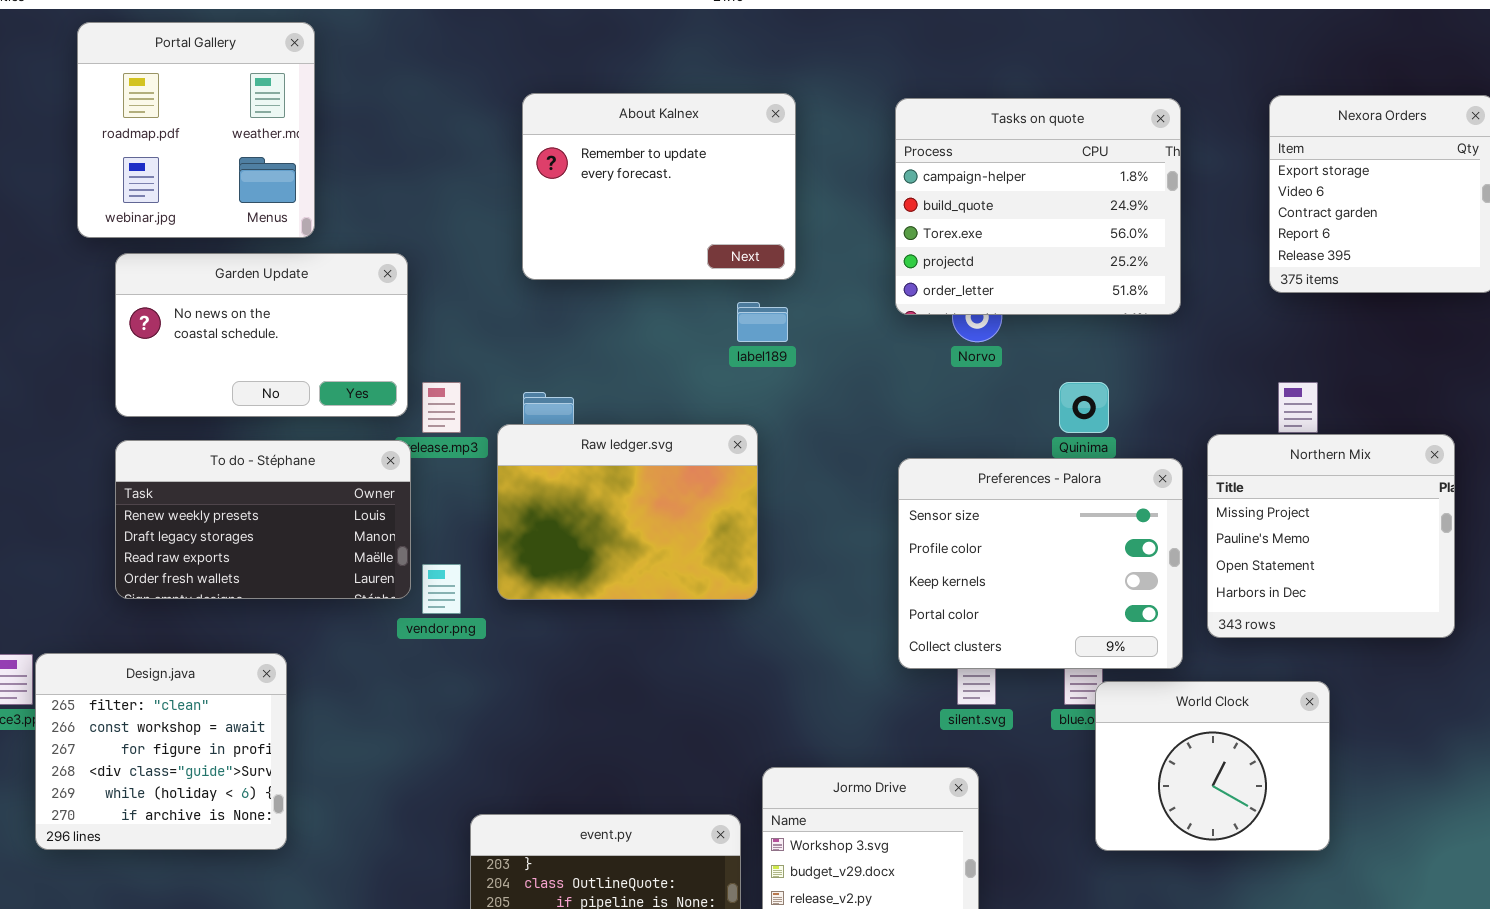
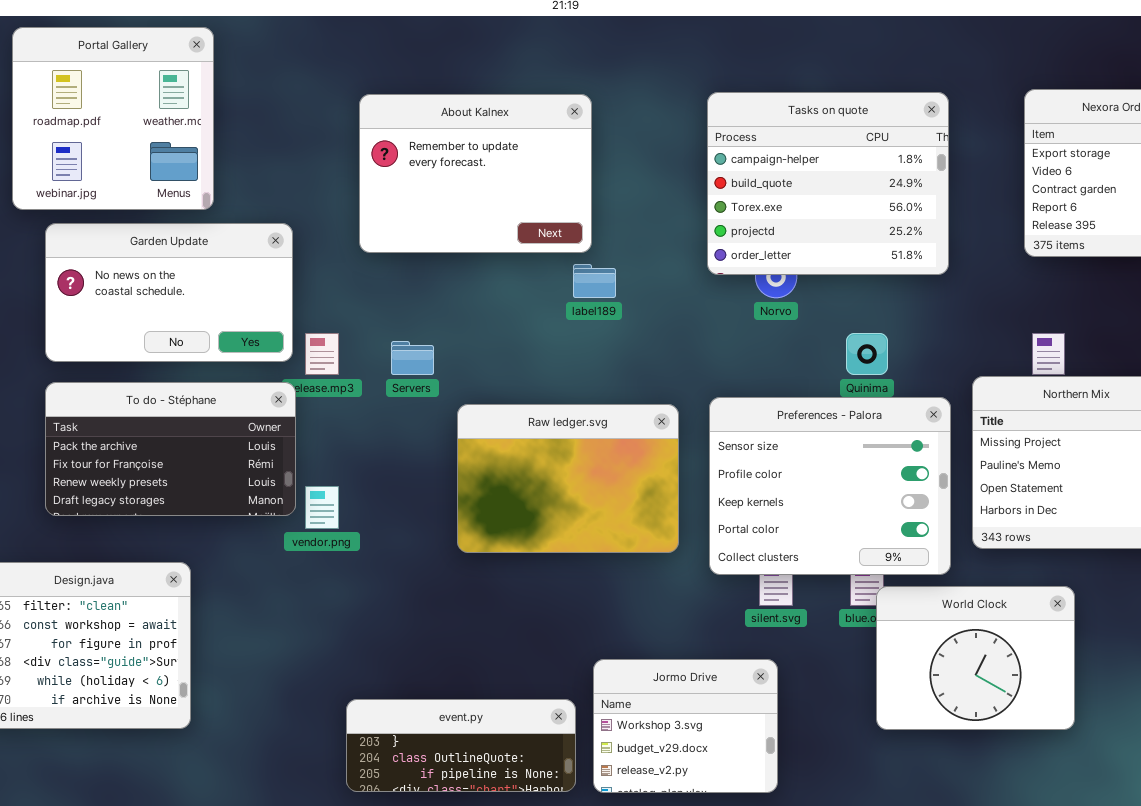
About Kalnex: [522,93,796,280] -> [359,94,592,253], moved
Raw ledger.svg: [497,424,758,600] -> [457,404,679,553], moved
To do - Stéphane: [115,440,411,599] -> [45,382,296,516], scrolled up 2 rows

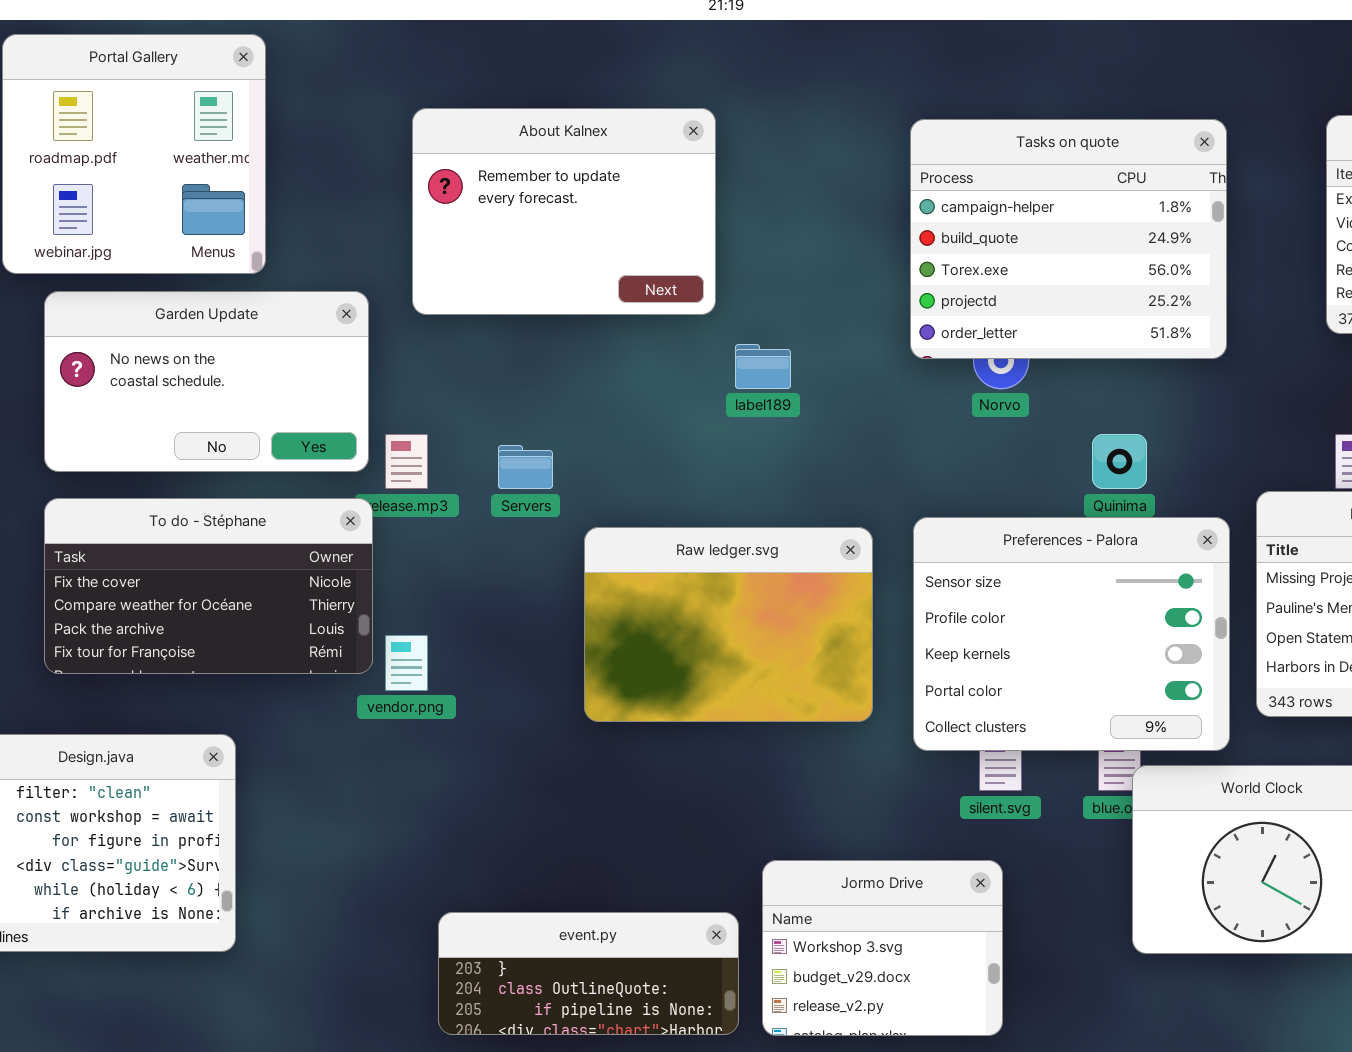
About Kalnex: [359,94,592,253] -> [412,108,716,315], moved
To do - Stéphane: [45,382,296,516] -> [44,498,373,674], scrolled up 2 rows

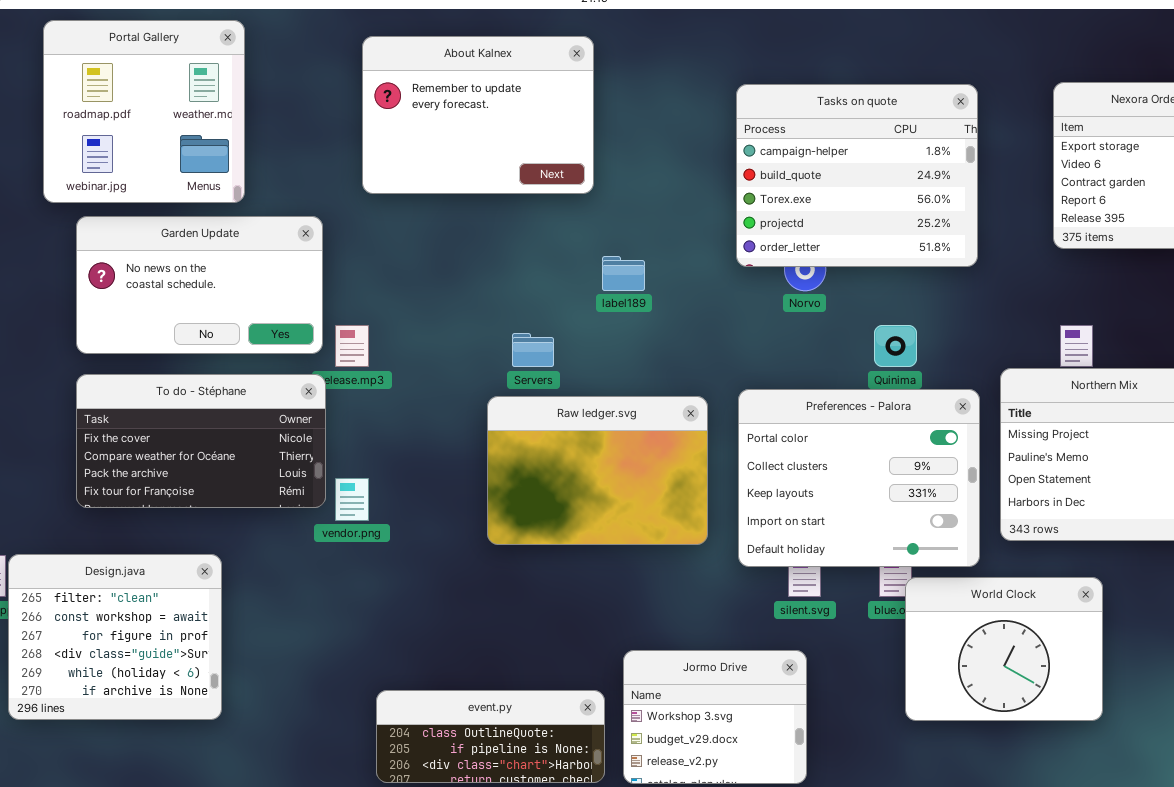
About Kalnex: [412,108,716,315] -> [362,36,594,194], moved
Servers: [498,445,553,489] -> [512,333,554,367], moved
Preferences - Palora: [913,517,1230,751] -> [738,389,980,567], scrolled down 3 rows
event.py: [438,912,739,1035] -> [376,690,605,783], scrolled down 1 row

